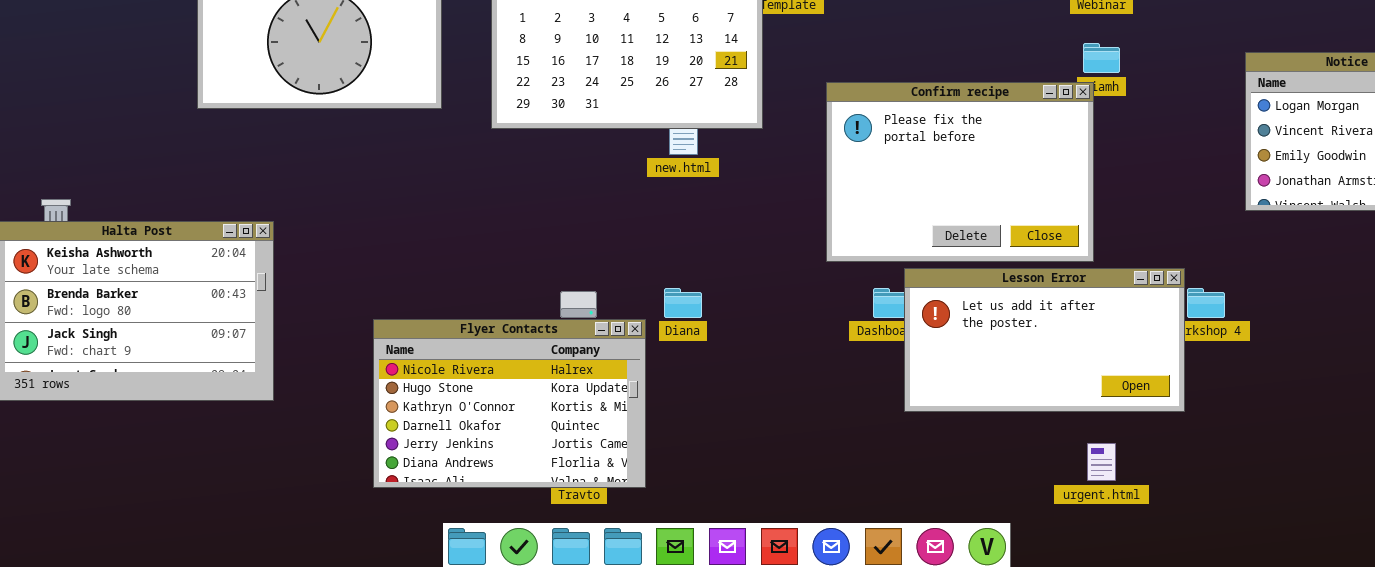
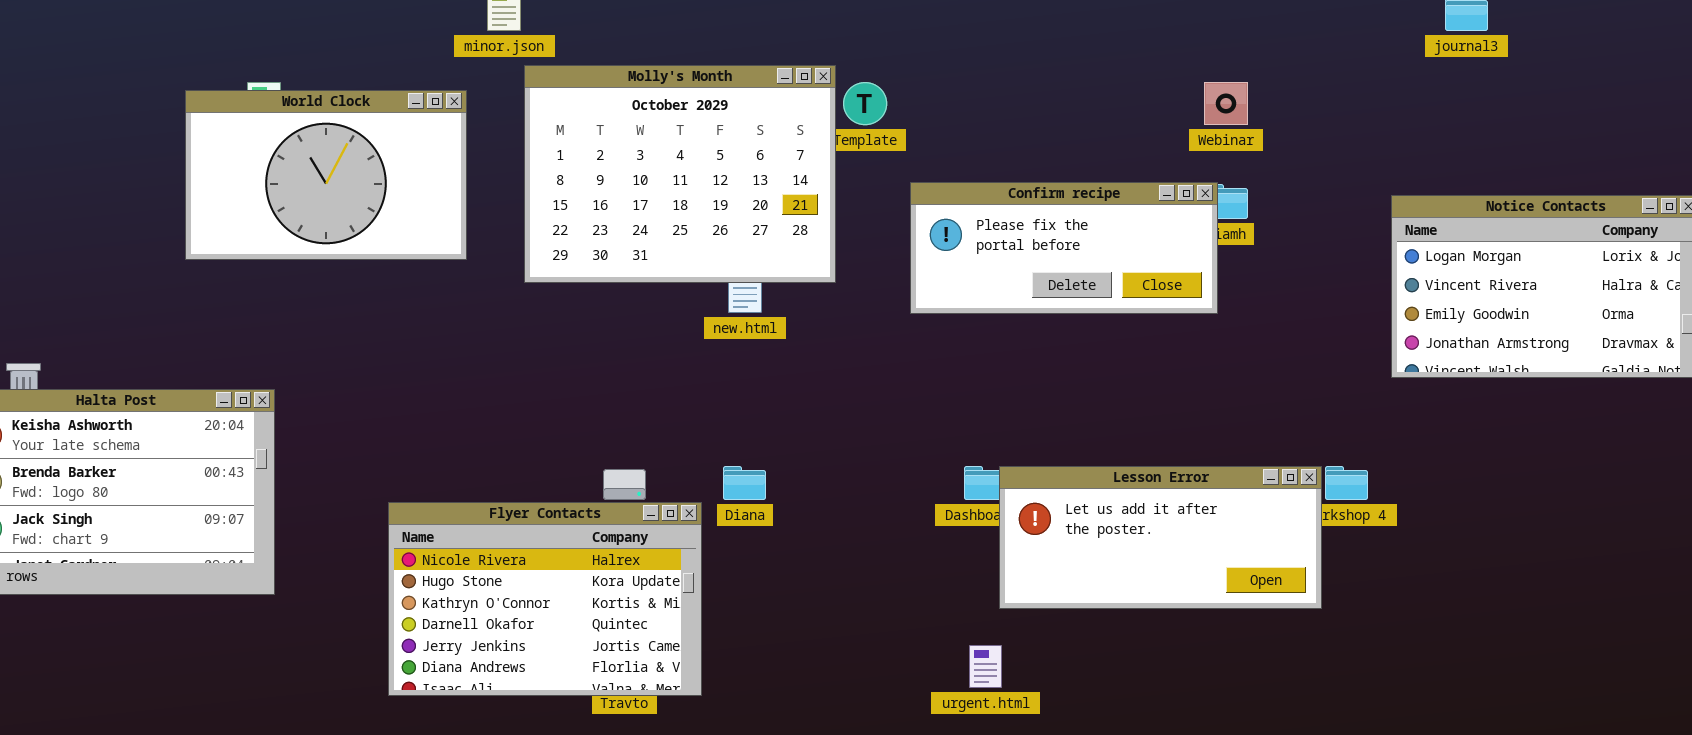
Confirm recipe: [826,82,1094,262] -> [910,182,1218,314], moved, resized
Lesson Error: [904,268,1185,412] -> [999,466,1322,609], resized
urgent.html: [1087,443,1116,481] -> [969,645,1002,688], moved

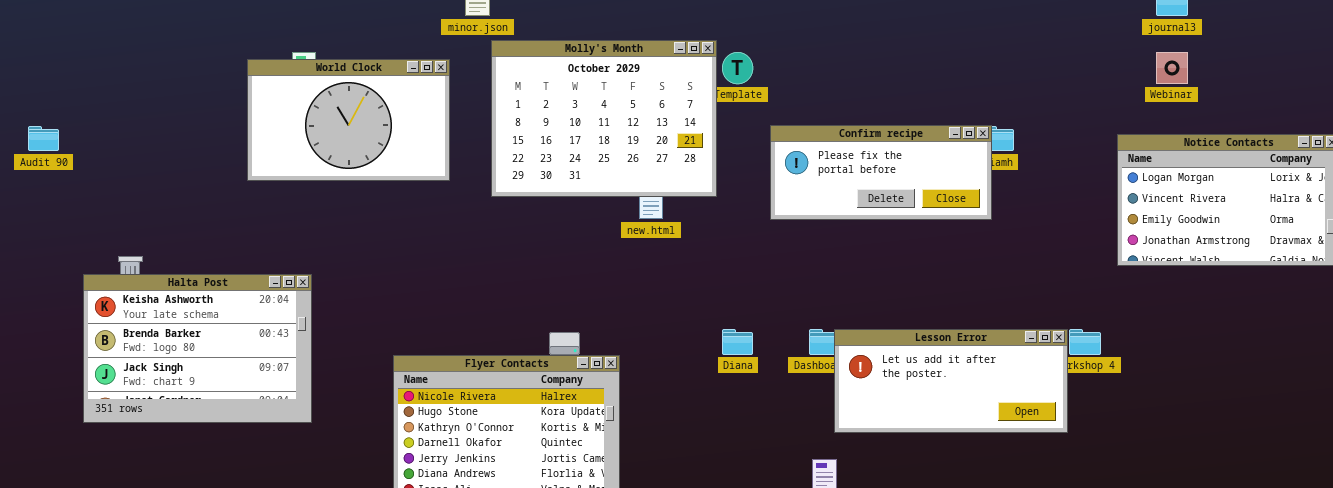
Webinar: [1204,82,1248,125] -> [1156,52,1188,84], moved
Diana: [723,466,766,500] -> [722,329,753,355], moved

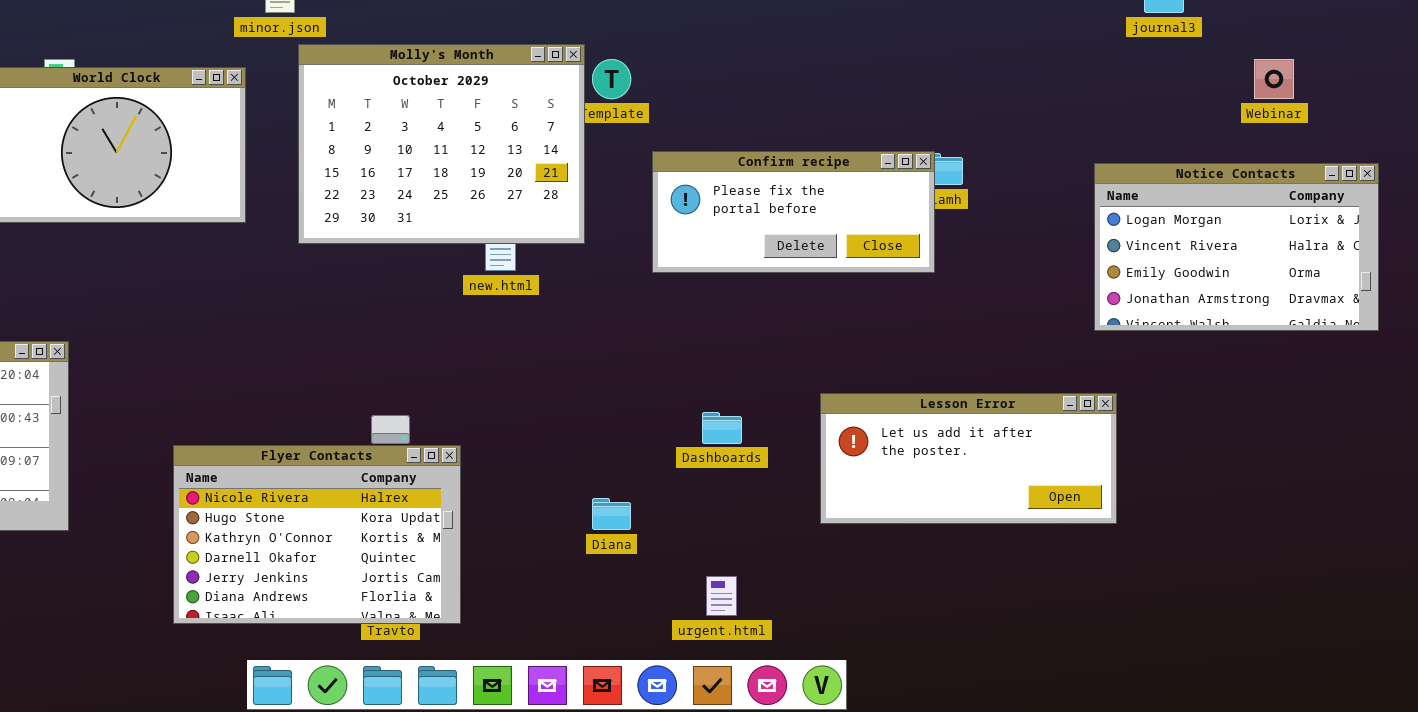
Webinar: [1156,52,1188,84] -> [1254,59,1294,99], moved
Diana: [722,329,753,355] -> [592,498,631,530], moved
Lesson Error: [834,329,1068,433] -> [820,393,1117,524], moved

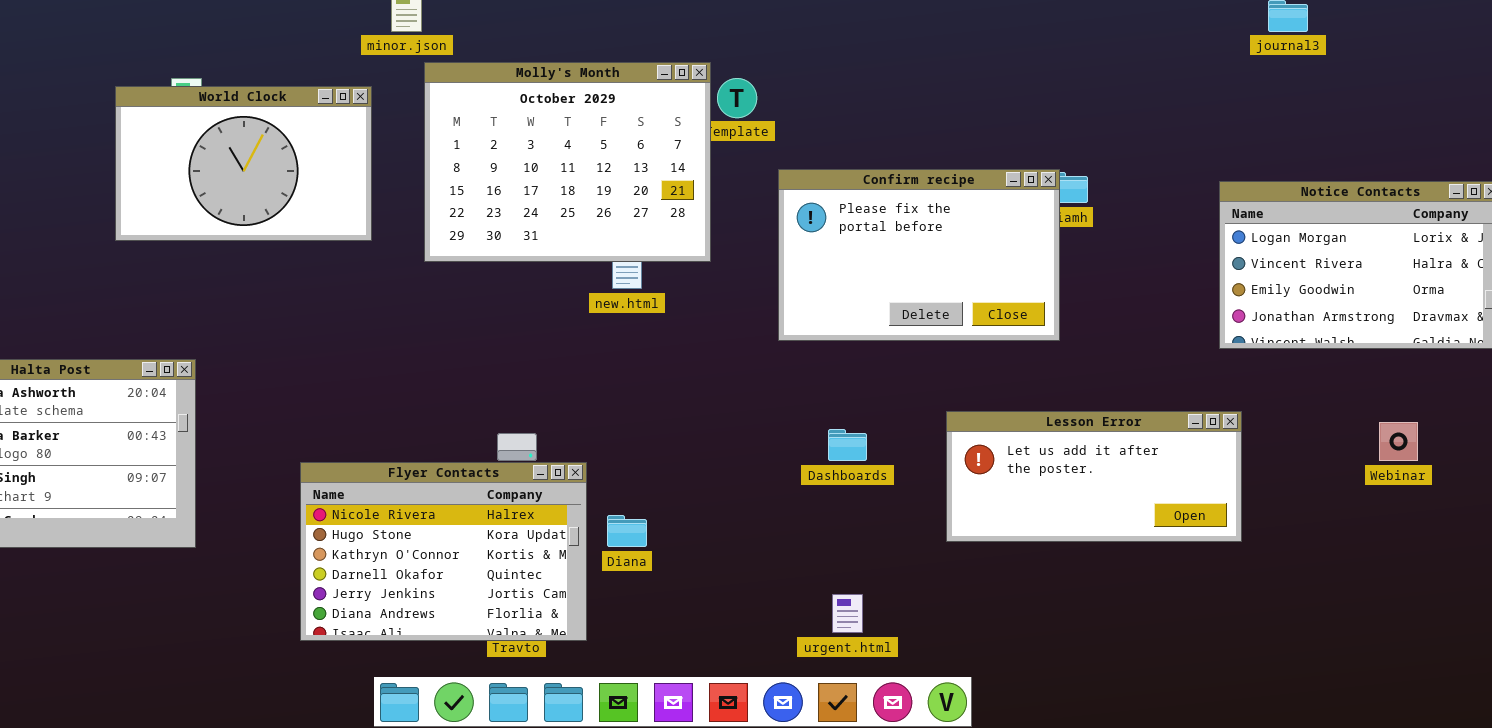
Webinar: [1254,59,1294,99] -> [1379,422,1418,461], moved
Confirm recipe: [652,151,935,273] -> [778,169,1060,341], resized
Diana: [592,498,631,530] -> [607,515,647,547], moved

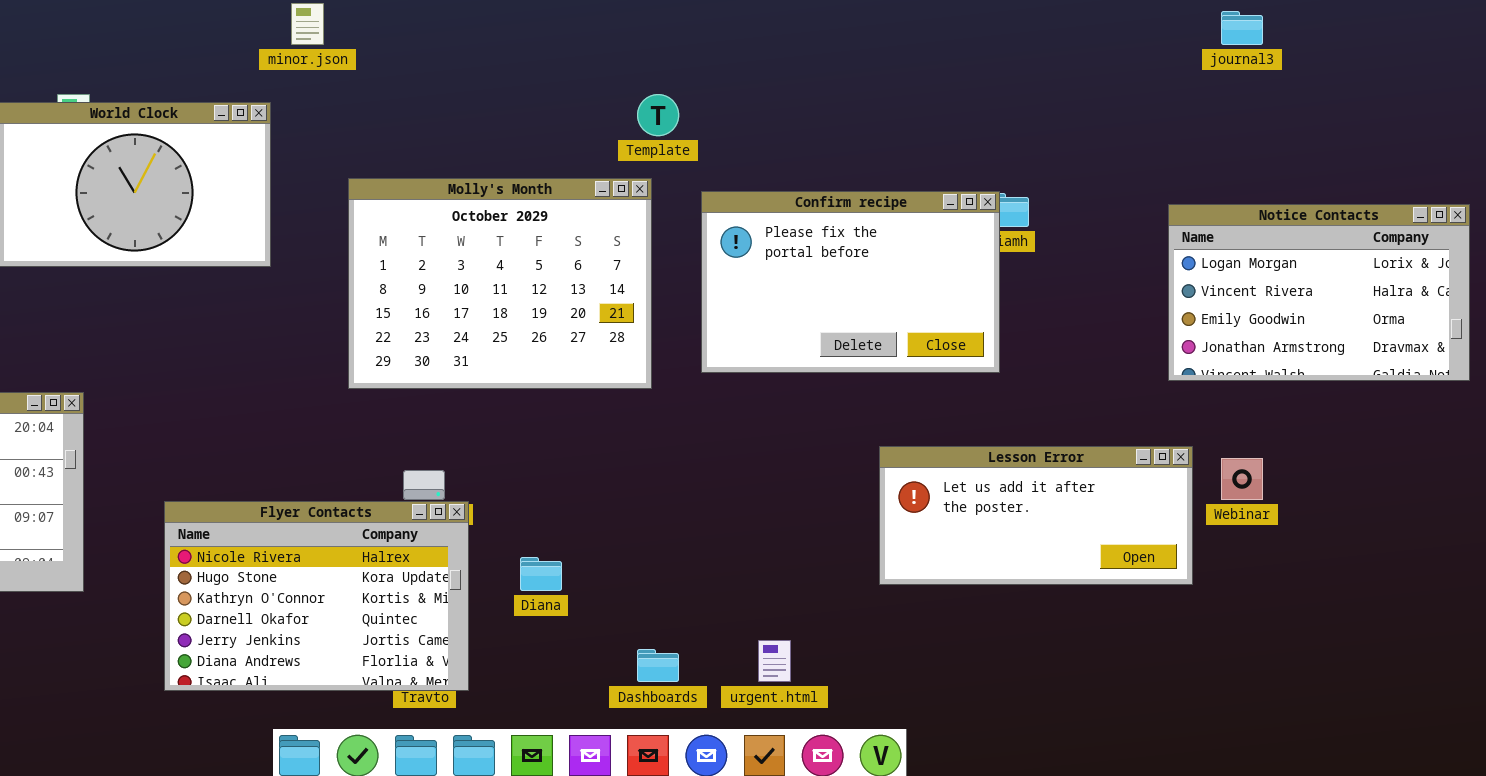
Molly's Month: [424,62,711,262] -> [348,178,652,389], moved
Webinar: [1379,422,1418,461] -> [1221,458,1263,500], moved
Dashboards: [828,429,867,461] -> [637,649,679,682], moved
Flyer Contacts: [300,462,587,641] -> [164,501,469,691], moved

